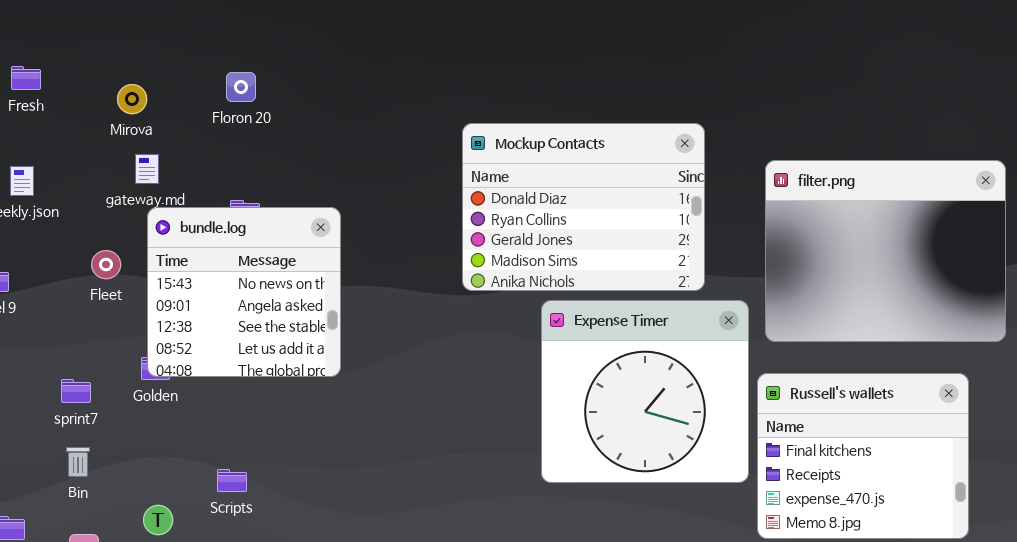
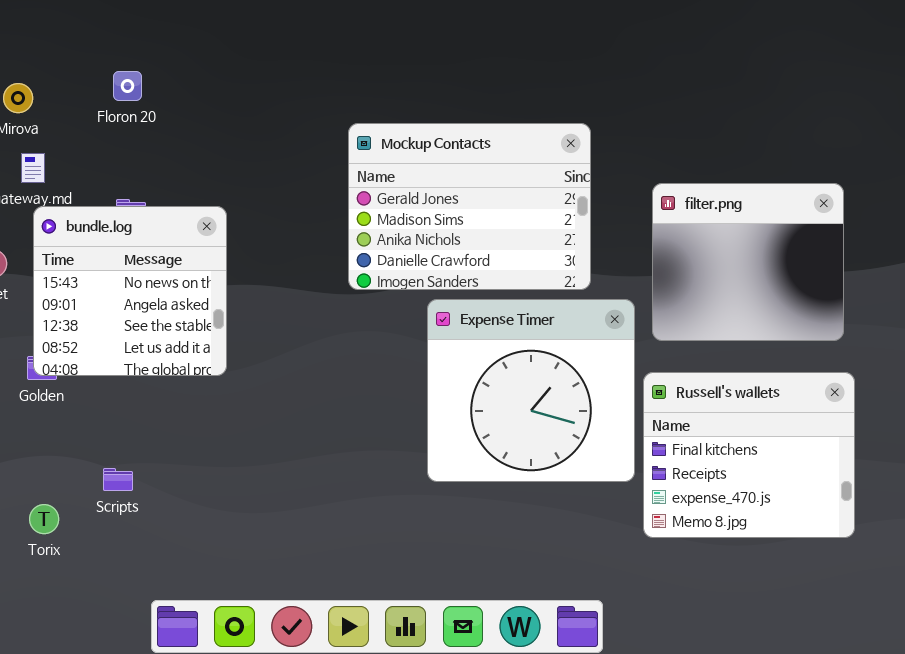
Mockup Contacts: [462,123,705,291] -> [348,123,591,290], scrolled down 2 rows
filter.png: [765,160,1006,342] -> [652,183,844,341], resized

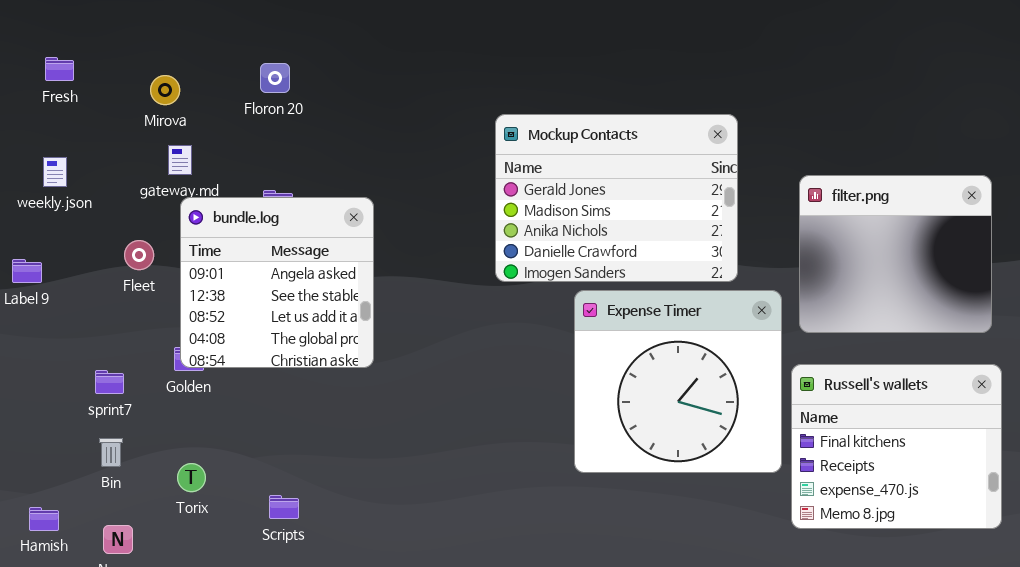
bundle.log: [33,206,227,376] -> [180,197,374,368], scrolled down 1 row
Scripts: [103,468,133,491] -> [269,495,299,519], moved
Torix: [29,504,59,534] -> [177,463,206,492], moved

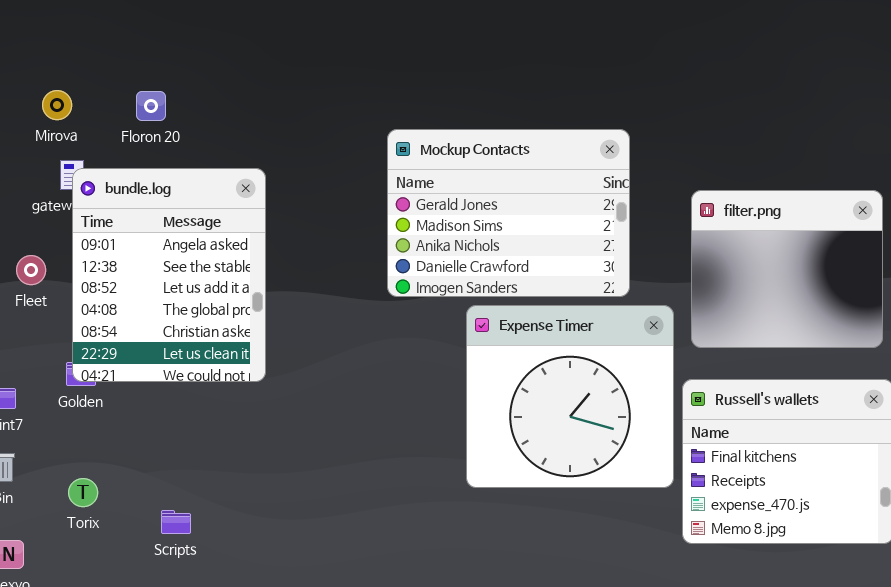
Floron 20: [260,63,290,93] -> [136,91,166,121], moved
bundle.log: [180,197,374,368] -> [72,168,266,382], resized

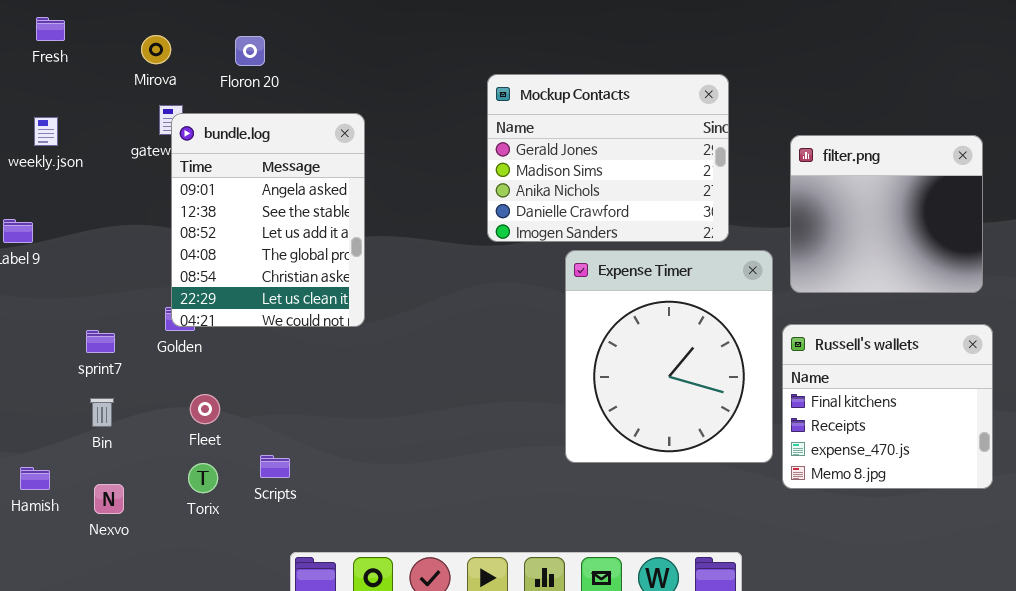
Fleet: [16,255,46,285] -> [190,394,220,424], moved
Expense Timer: [466,305,674,488] -> [565,250,773,463], resized
Torix: [68,478,98,507] -> [188,463,218,493], moved

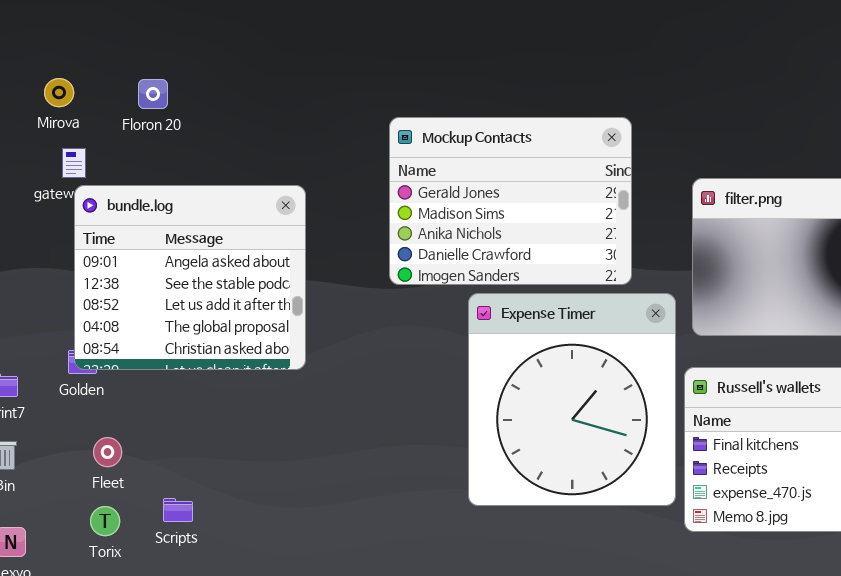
bundle.log: [171,113,365,327] -> [74,185,306,370], resized

